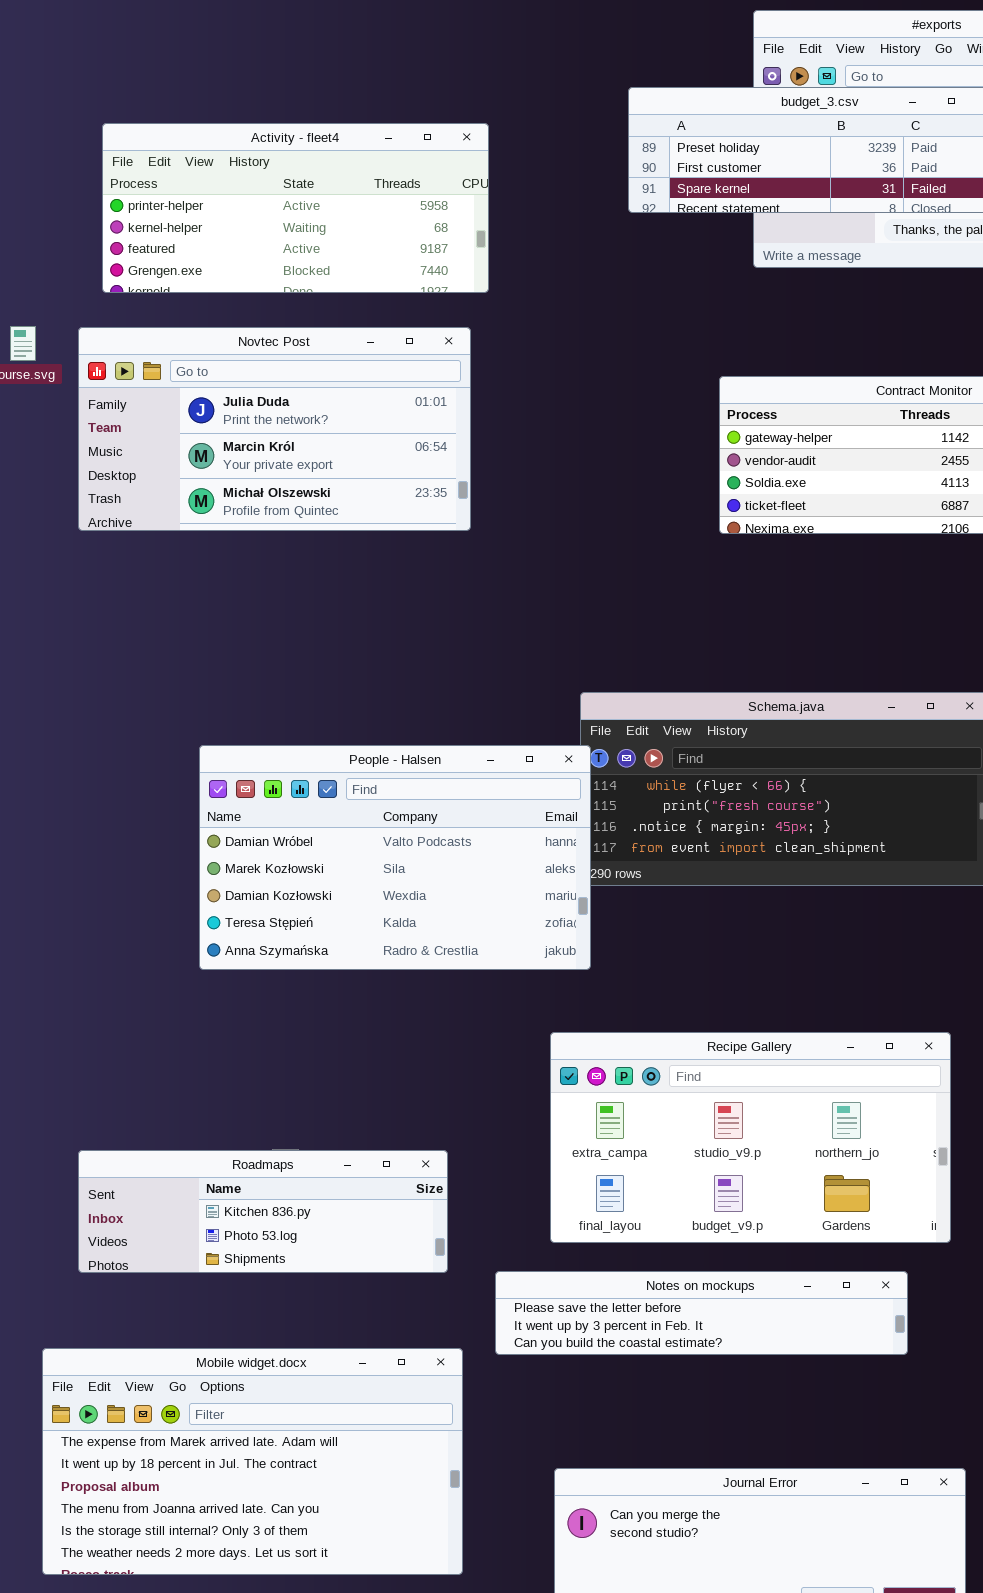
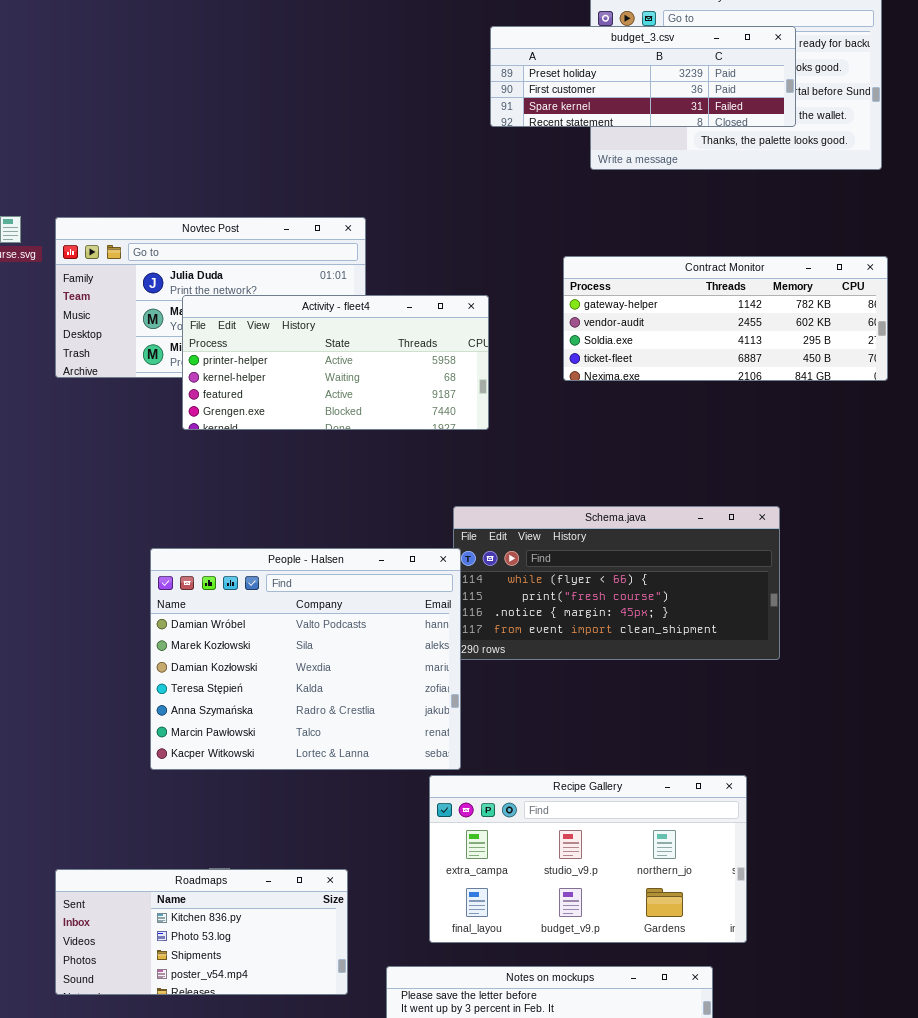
Activity - fleet4: [102,123,489,293] -> [182,295,489,430], moved
People - Halsen: [199,745,591,970] -> [150,548,461,770], resized
Roadmaps: [78,1150,448,1273] -> [55,869,348,995], resized

